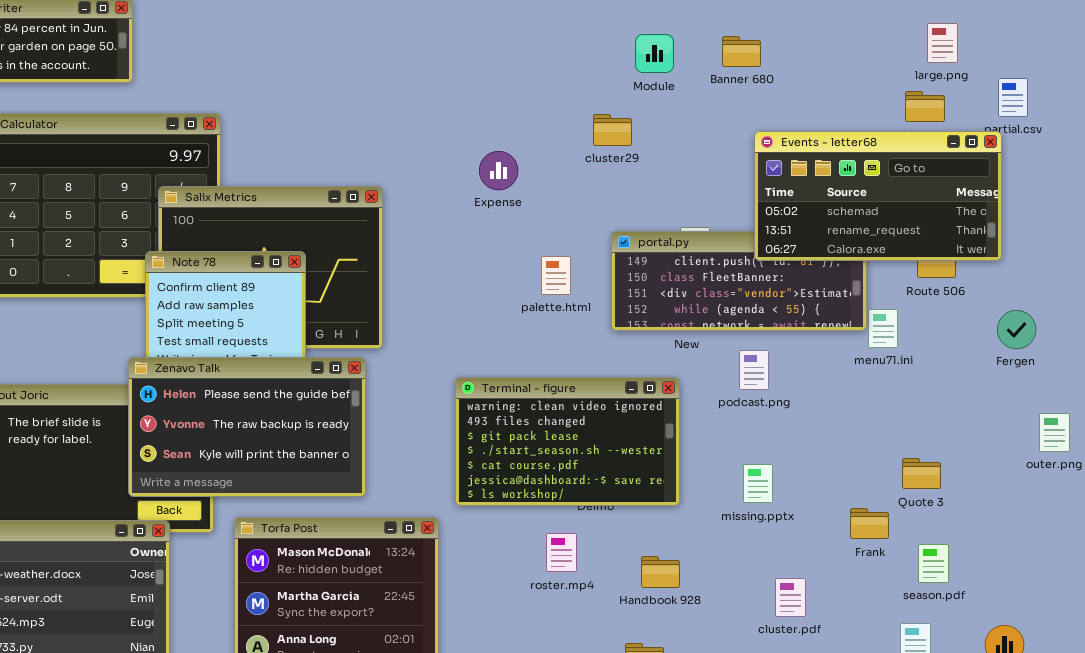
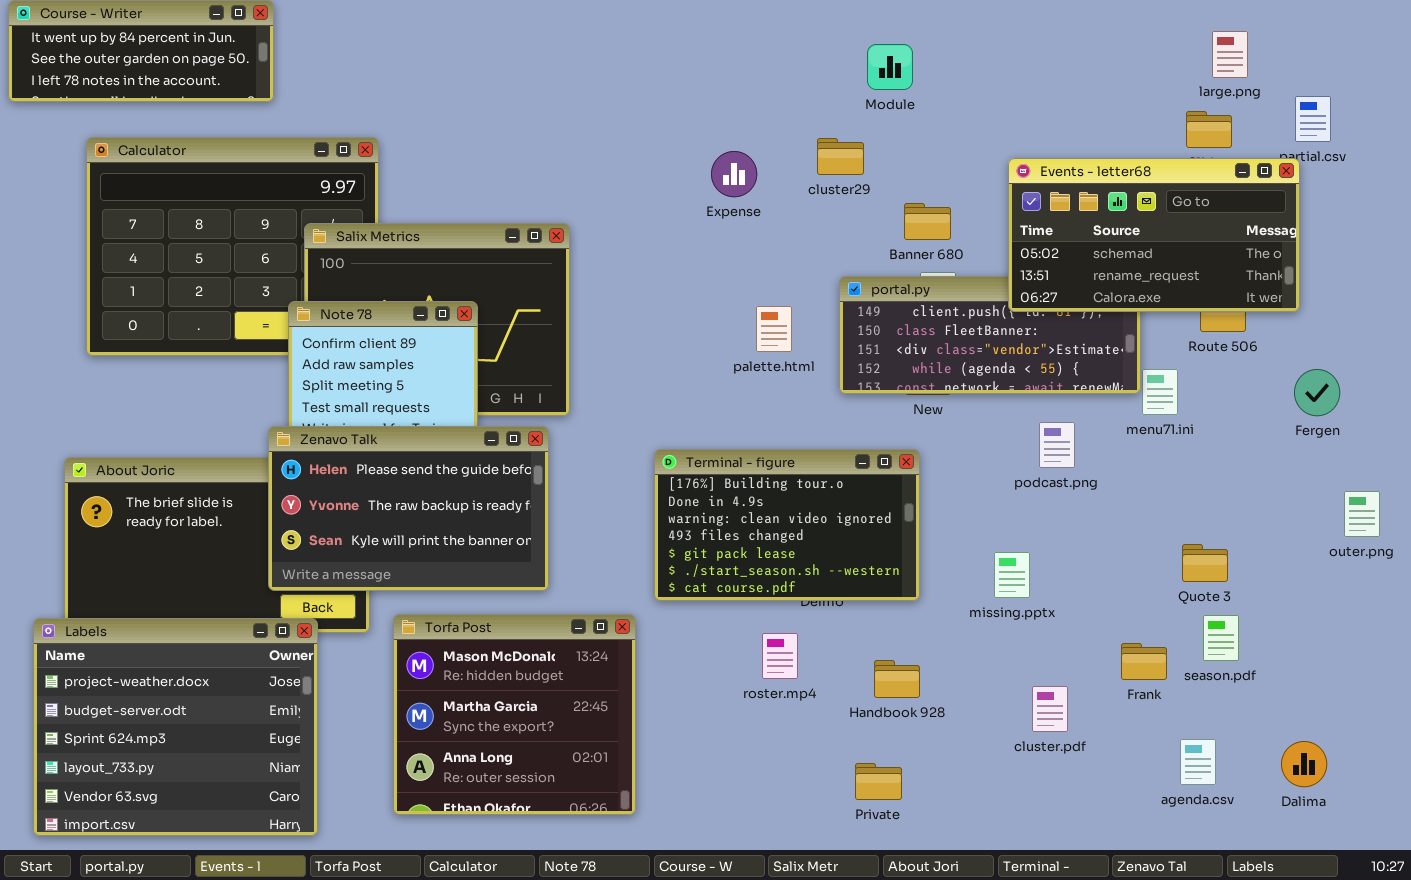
Banner 680: [722,36,761,67] -> [904,203,951,240], moved
Expense: [479,151,518,190] -> [711,151,757,197], moved
podcast.png: [739,350,769,390] -> [1039,422,1075,468], moved
Terminal - figure: [455,377,680,506] -> [654,449,920,601], scrolled up 2 rows
Frank: [850,508,889,539] -> [1121,643,1167,680], moved
season.pdf: [918,544,949,583] -> [1203,615,1239,661], moved

